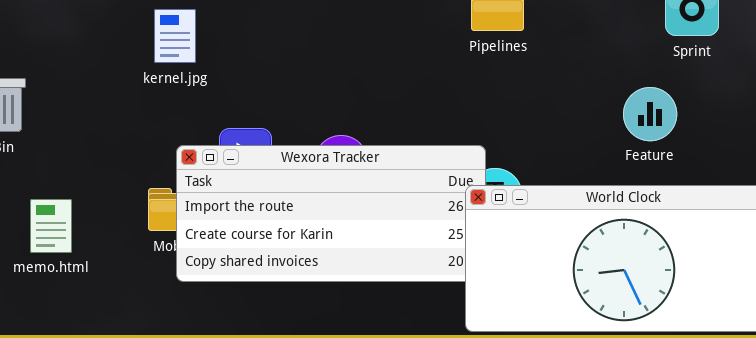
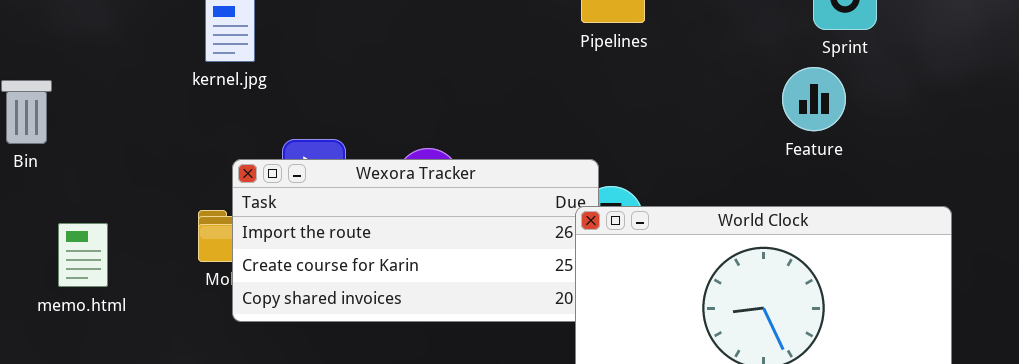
Feature: [623,87,677,141] -> [782,67,846,131], moved

